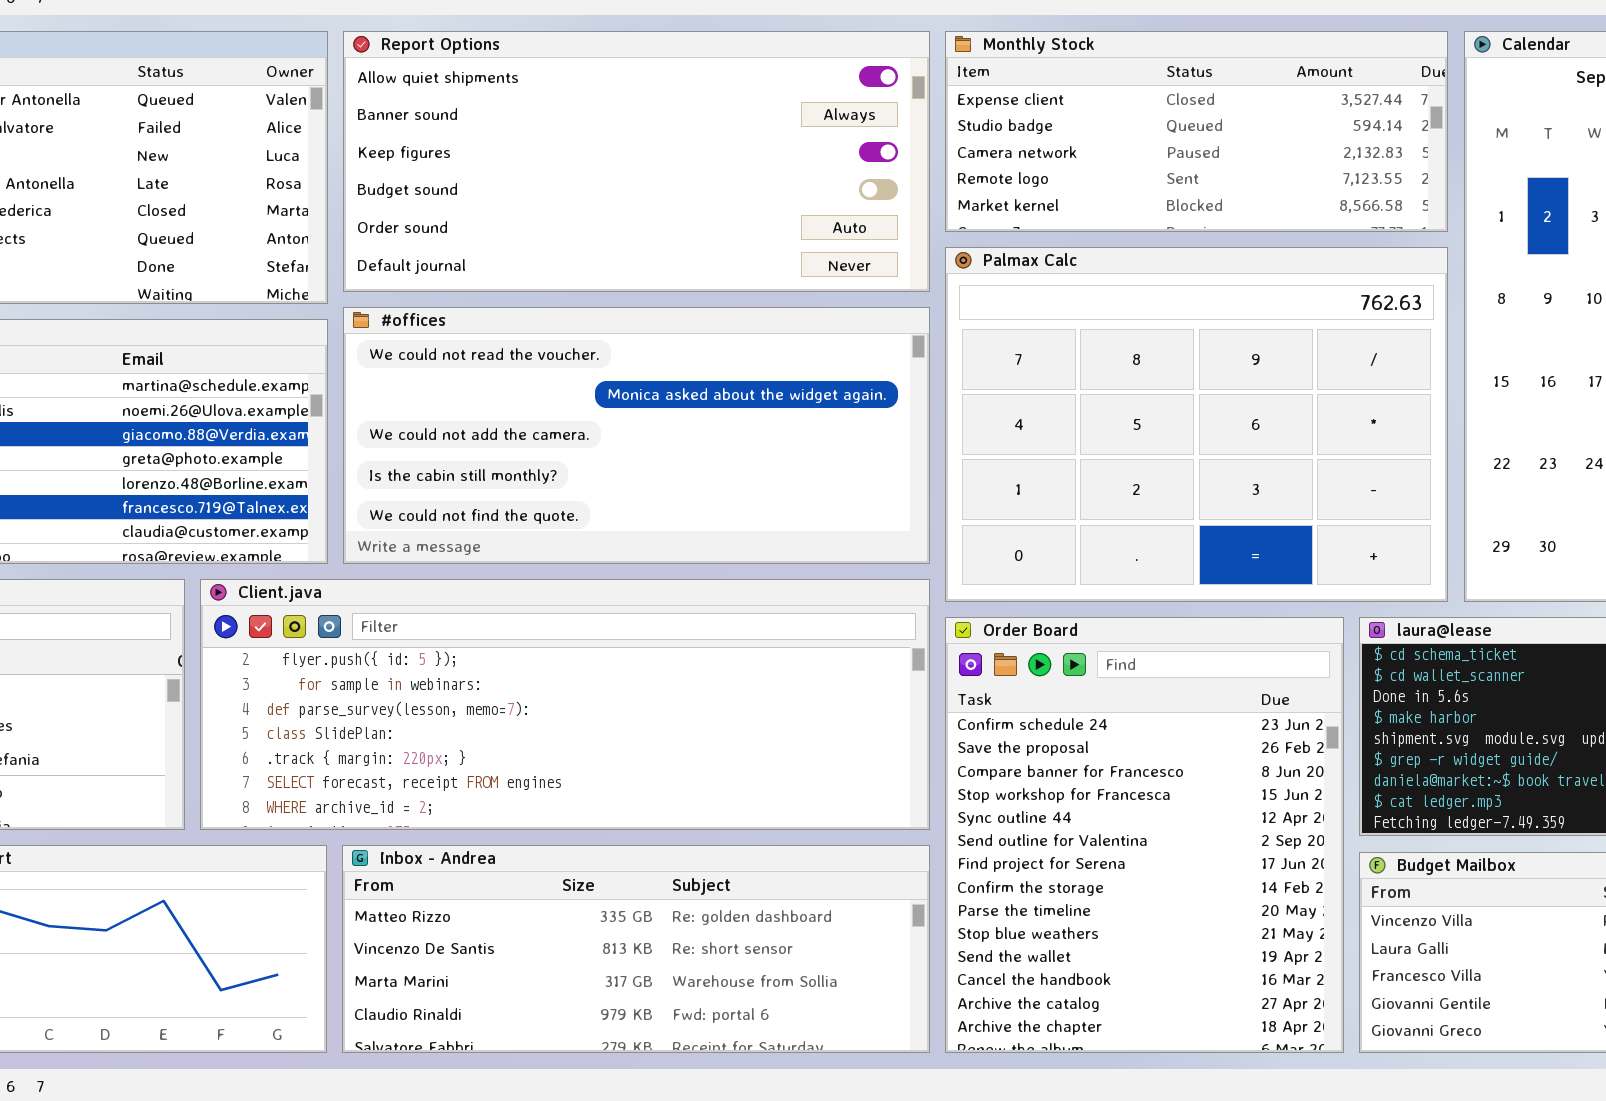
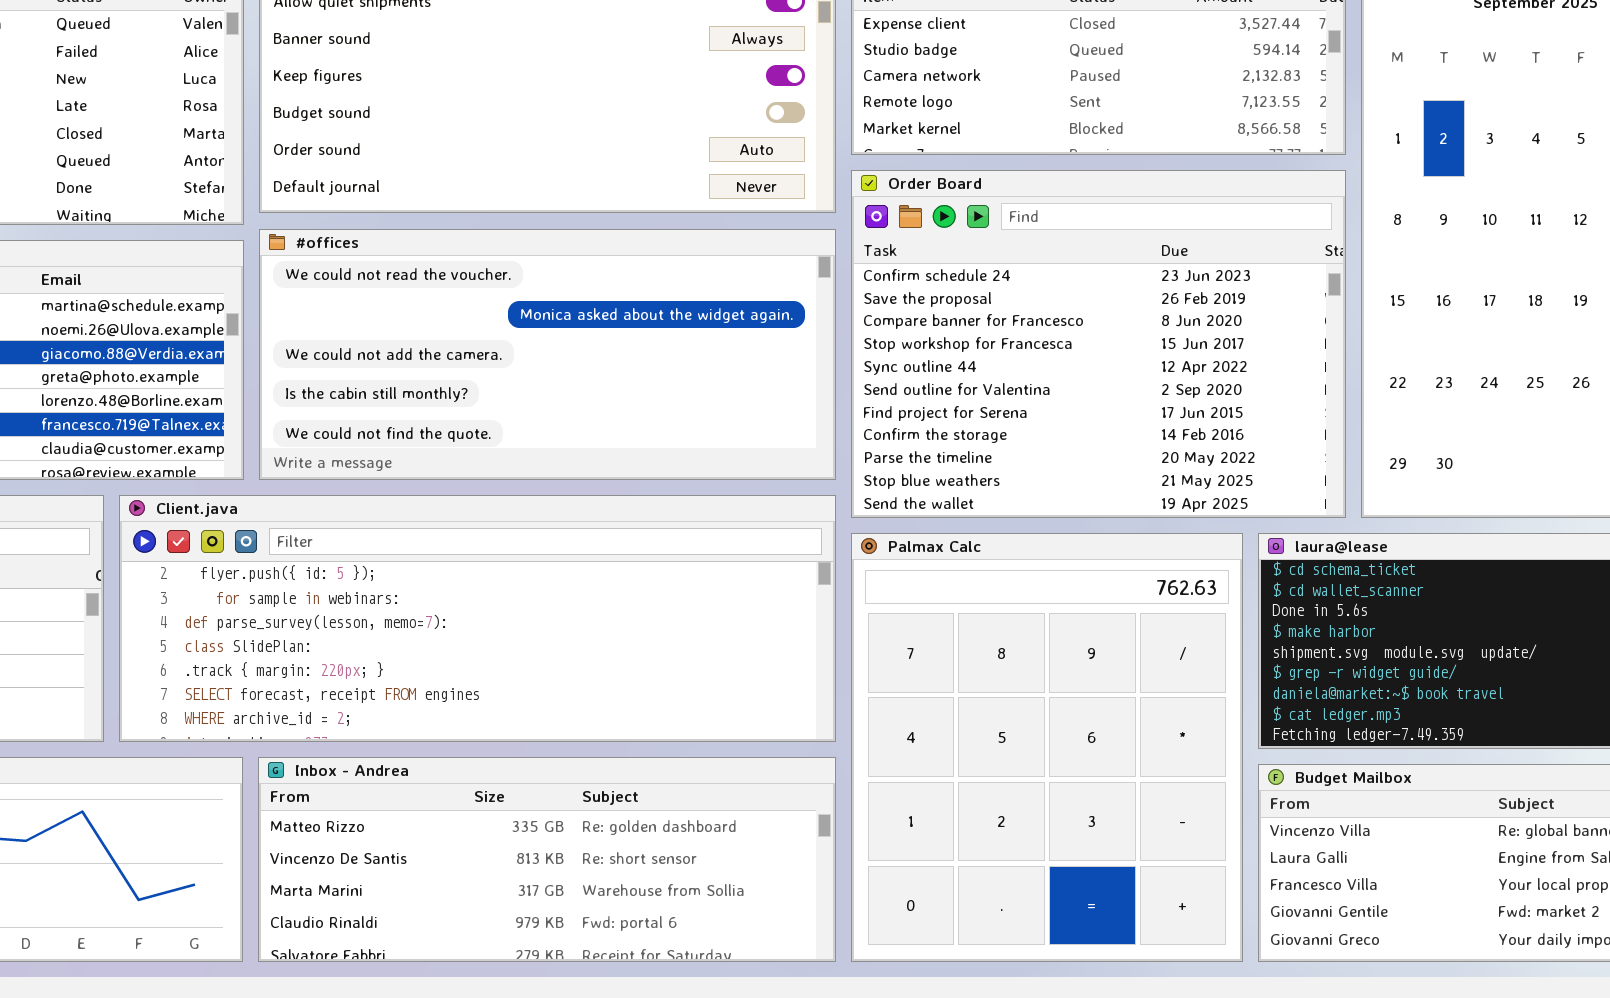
Palmax Calc: [945,247,1448,602] -> [851,533,1243,962], moved, resized
Order Board: [945,617,1344,1053] -> [851,170,1346,518], moved, resized

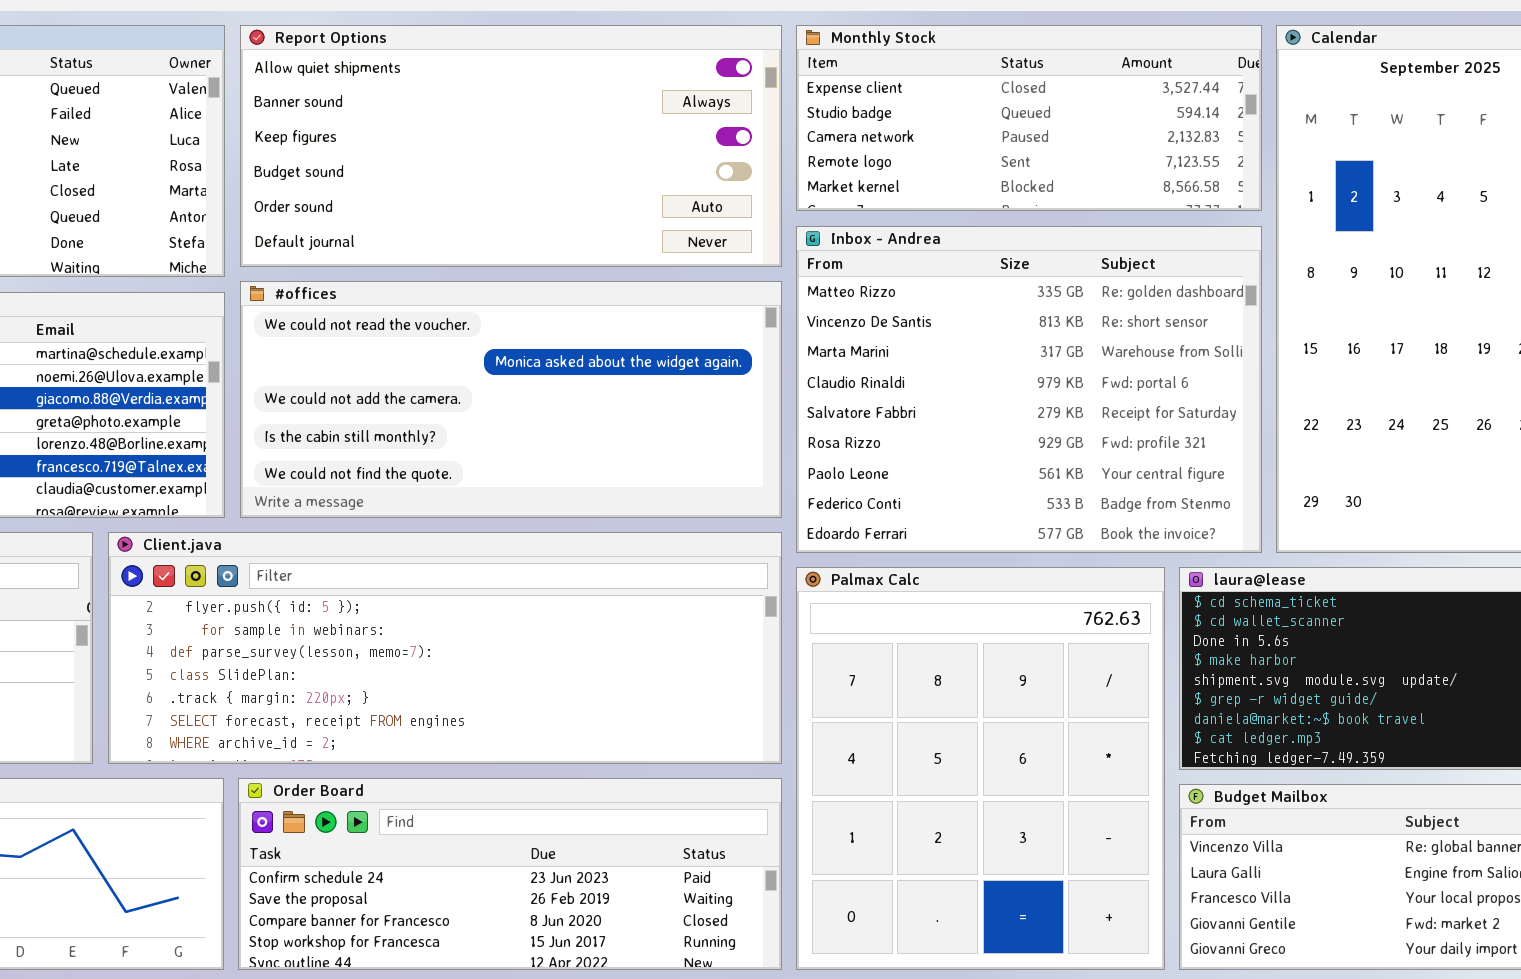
Order Board: [851,170,1346,518] -> [238,778,782,970], moved, resized
Inbox - Andrea: [258,757,836,962] -> [796,226,1262,553], moved, resized

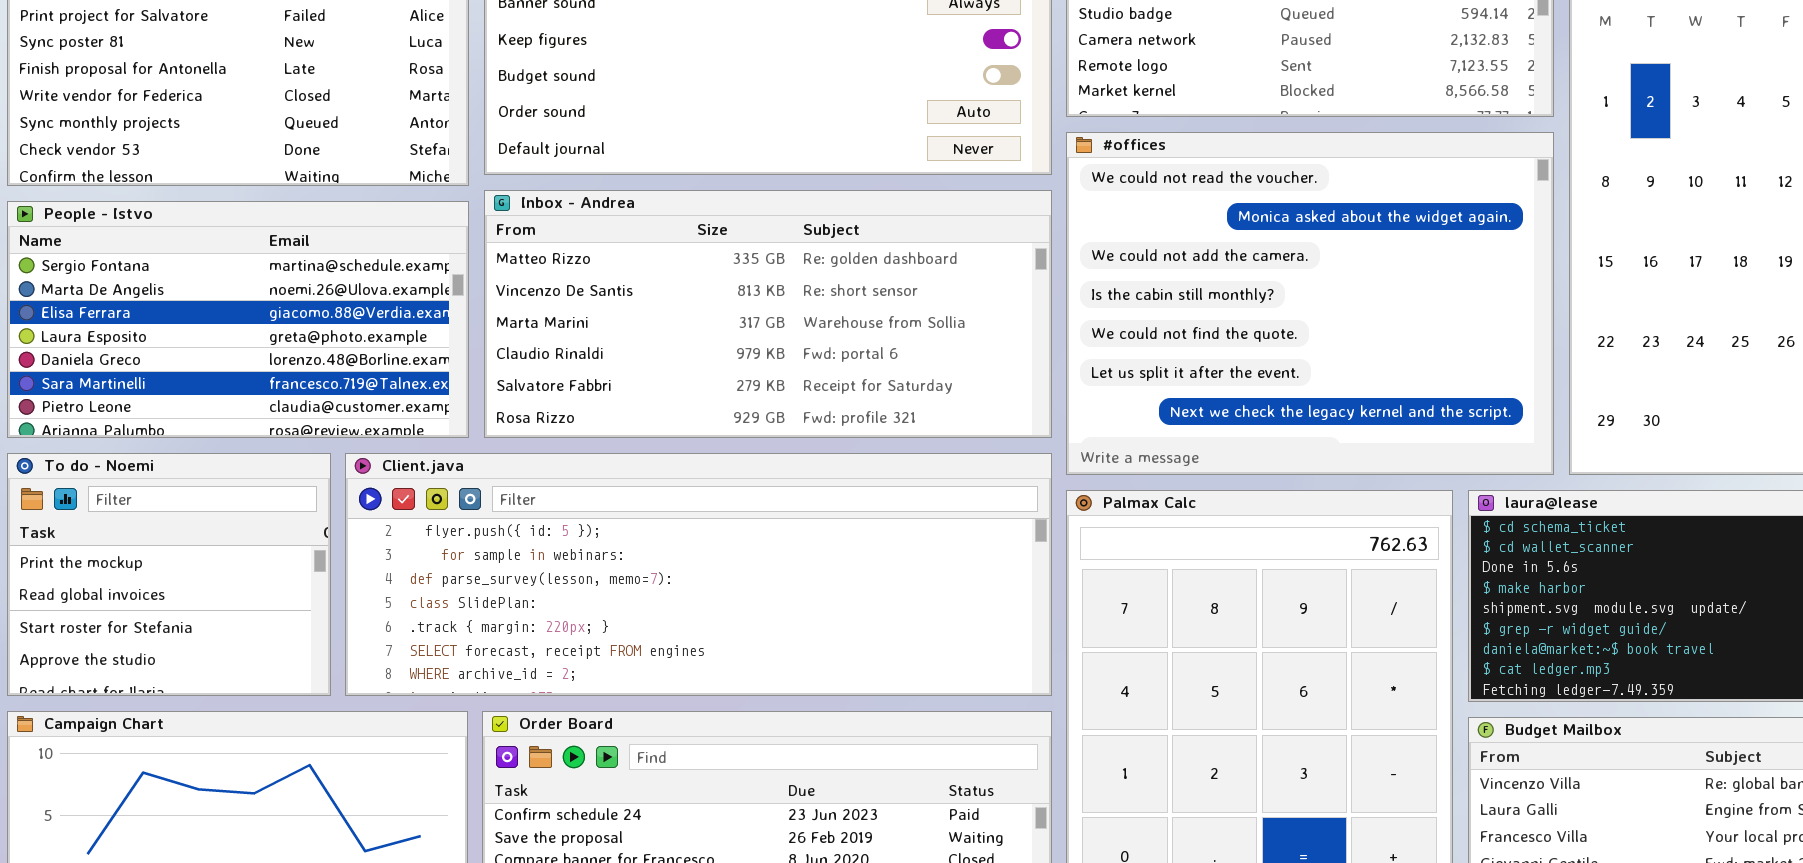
Inbox - Andrea: [796,226,1262,553] -> [484,190,1052,438], moved, resized
#offices: [240,281,782,518] -> [1066,132,1554,475], moved, resized

